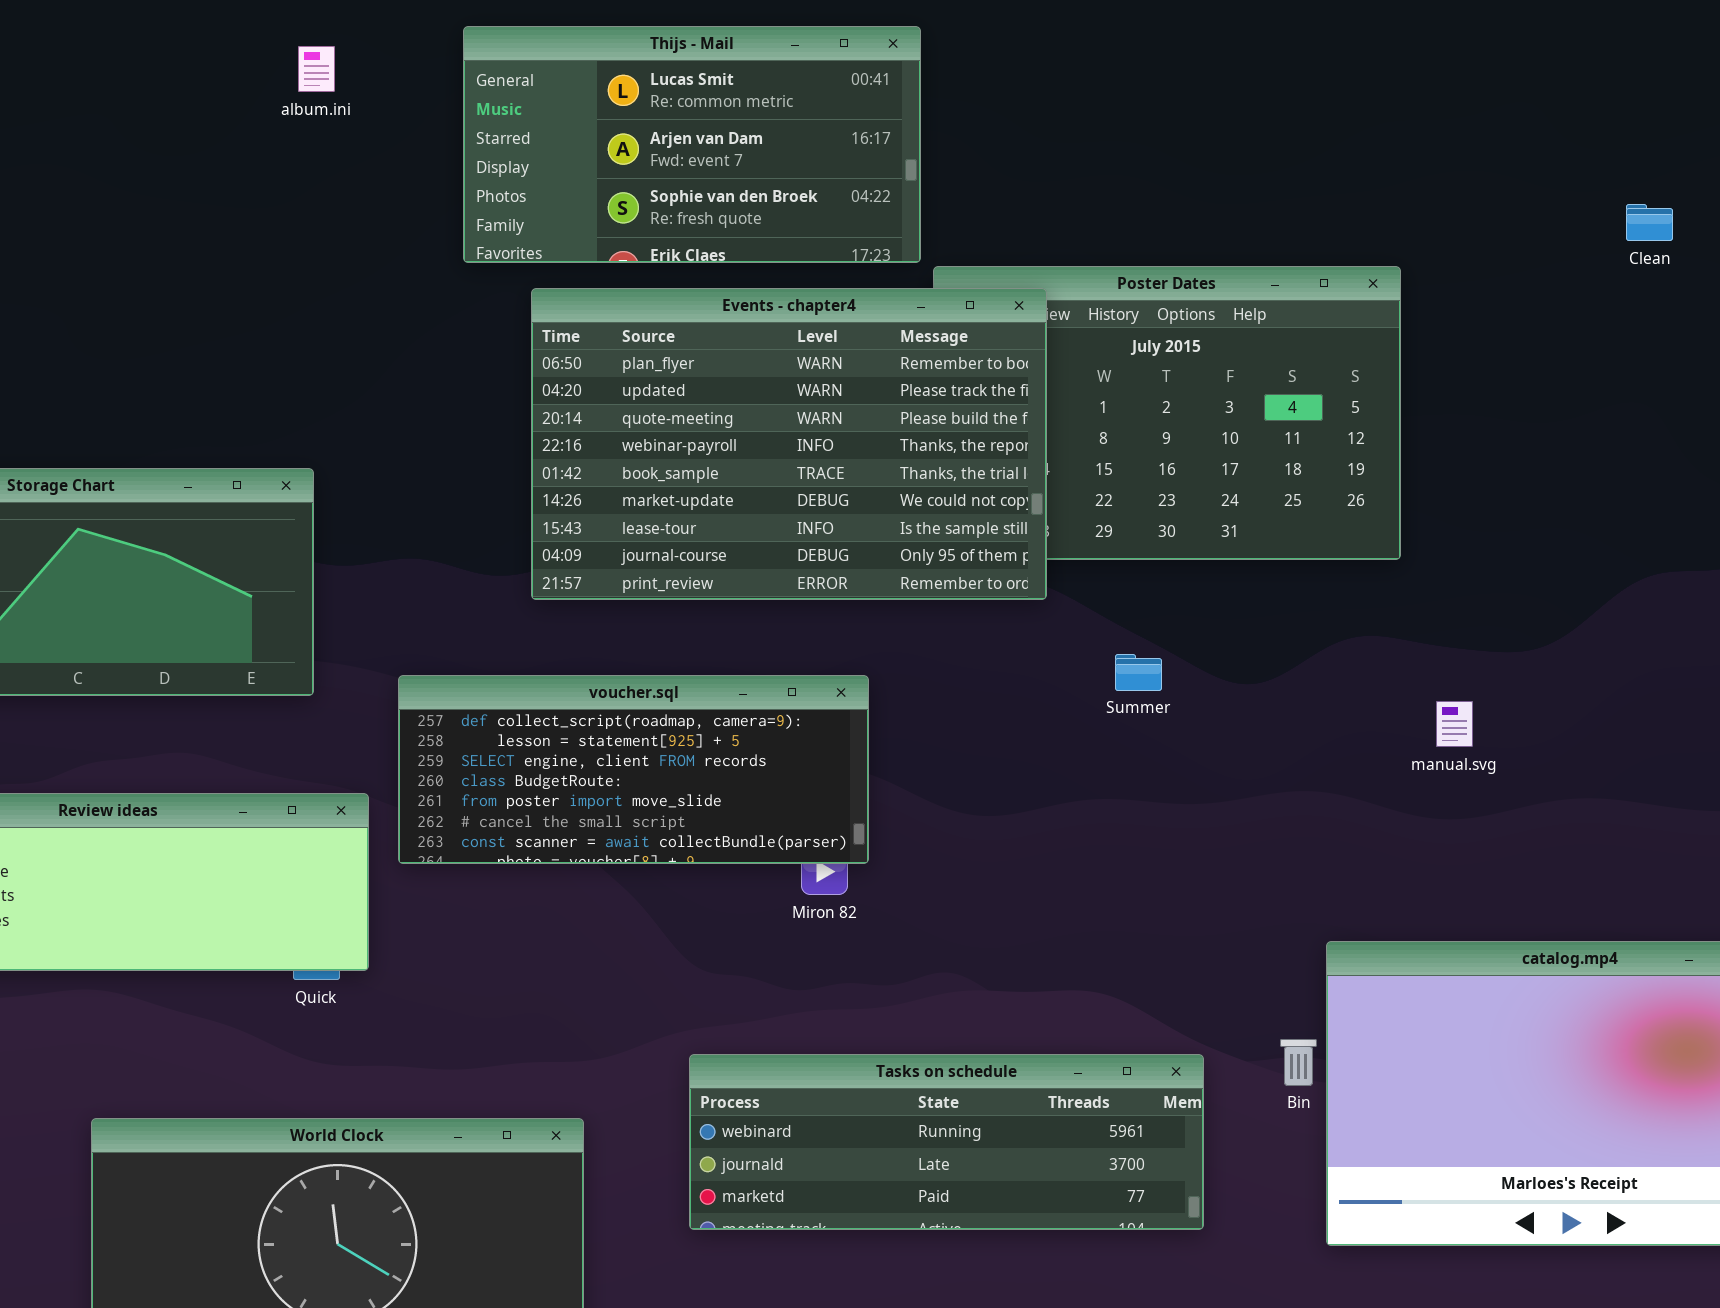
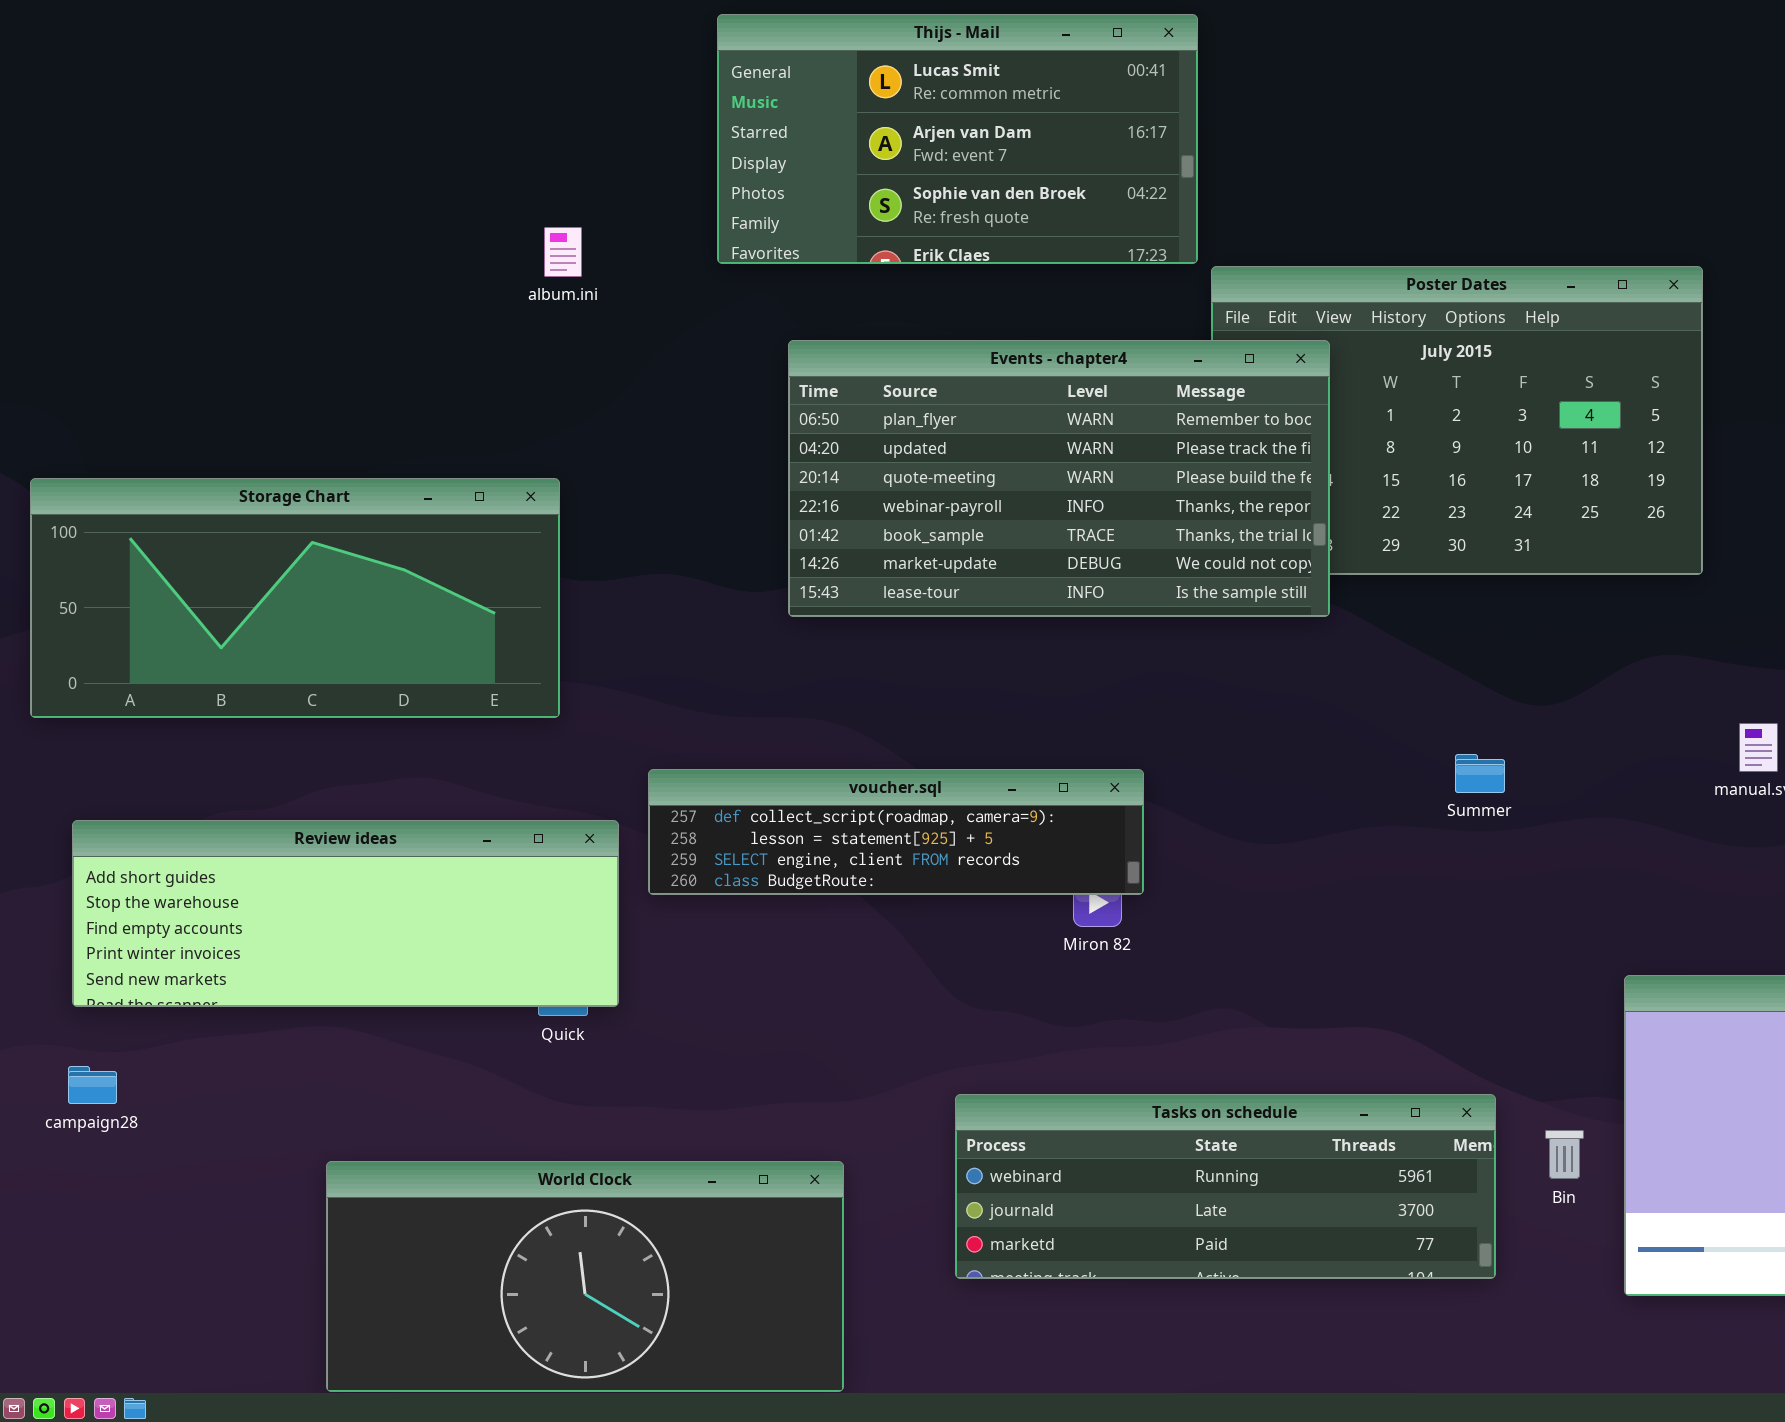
album.ini: [298,46,335,92] -> [544,227,582,277], moved
Events - chapter4: [531,288,1047,600] -> [788,340,1330,617], resized
Summer: [1115,654,1162,691] -> [1455,754,1505,793], moved
voucher.sql: [398,675,869,864] -> [648,769,1144,895], resized
Bin: [1280,1039,1317,1086] -> [1545,1130,1584,1179], moved

